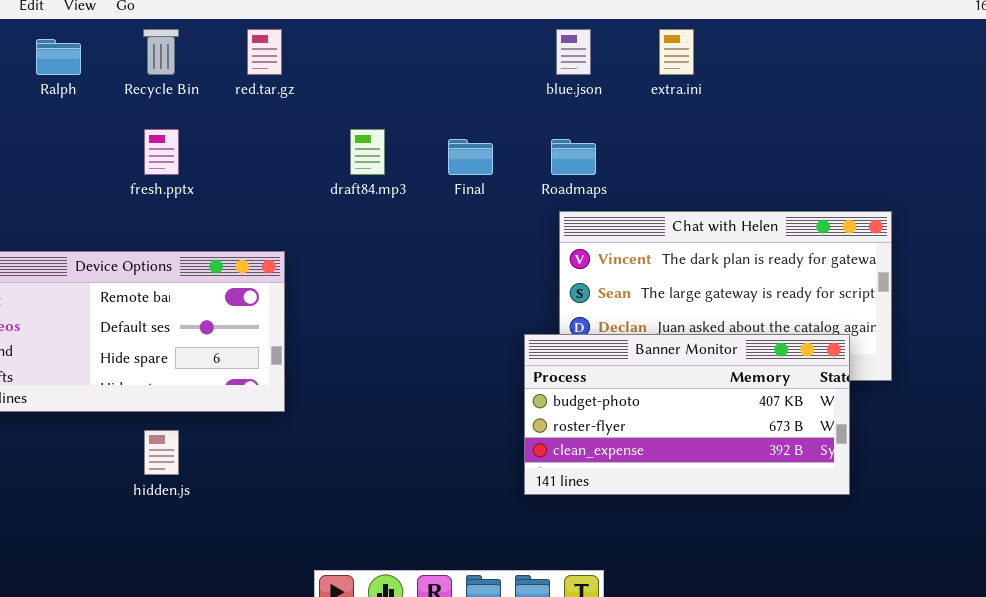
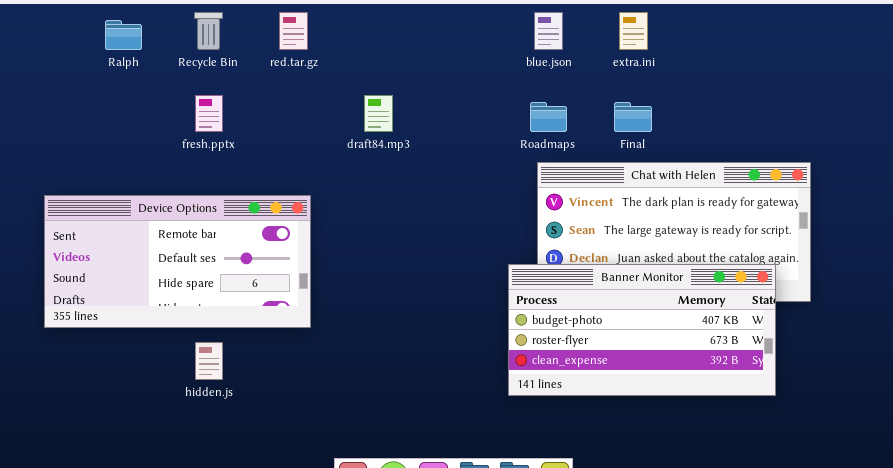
Final: [448,139,493,175] -> [614,102,652,132], moved

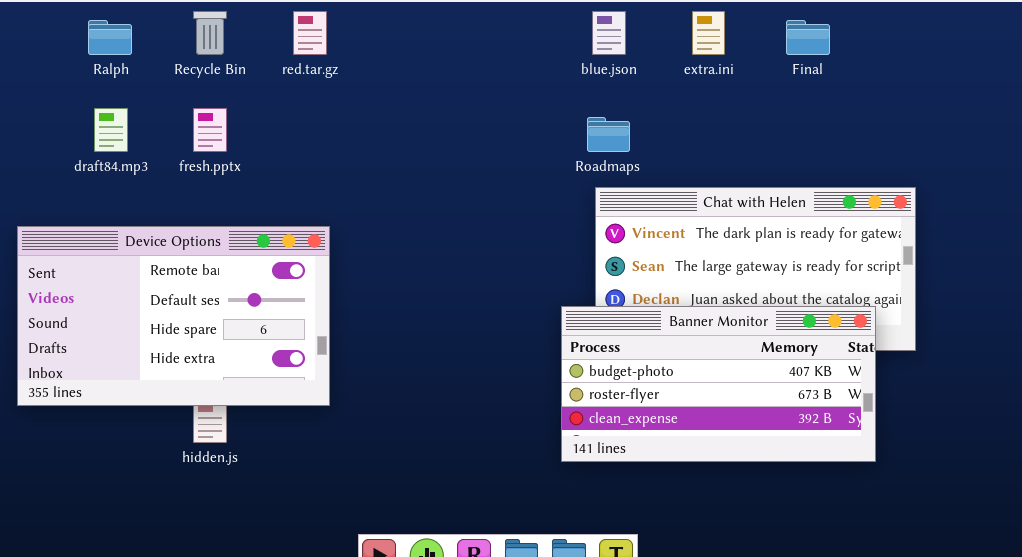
draft84.mp3: [364,95,393,132] -> [94,108,128,152], moved
Final: [614,102,652,132] -> [786,20,830,55], moved
Device Options: [44,195,311,328] -> [17,226,330,406], resized

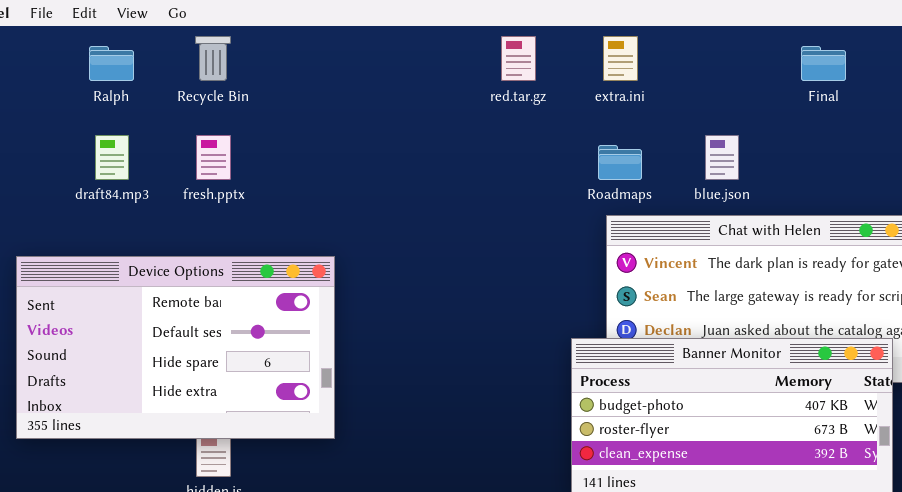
red.tar.gz: [293,11,327,55] -> [501,36,536,81], moved
blue.json: [592,11,626,55] -> [705,135,739,180], moved
extra.ini: [692,11,725,55] -> [603,36,638,81], moved

